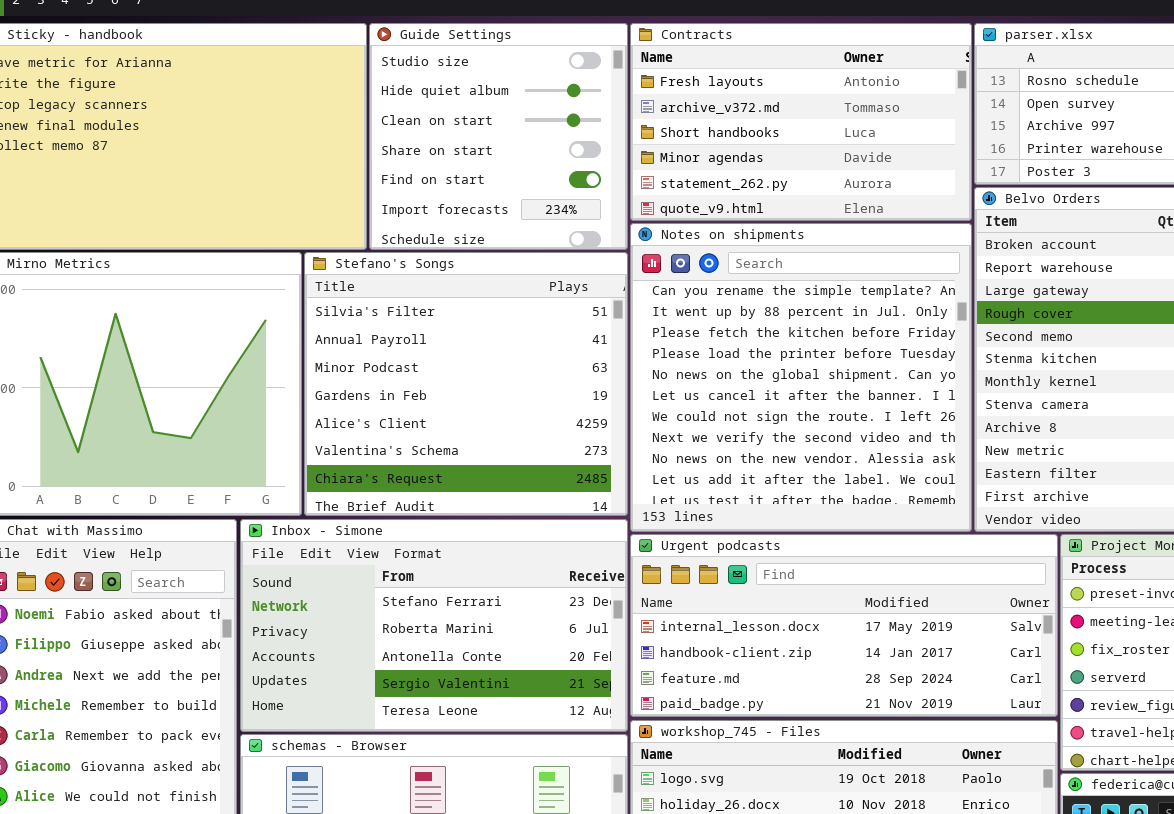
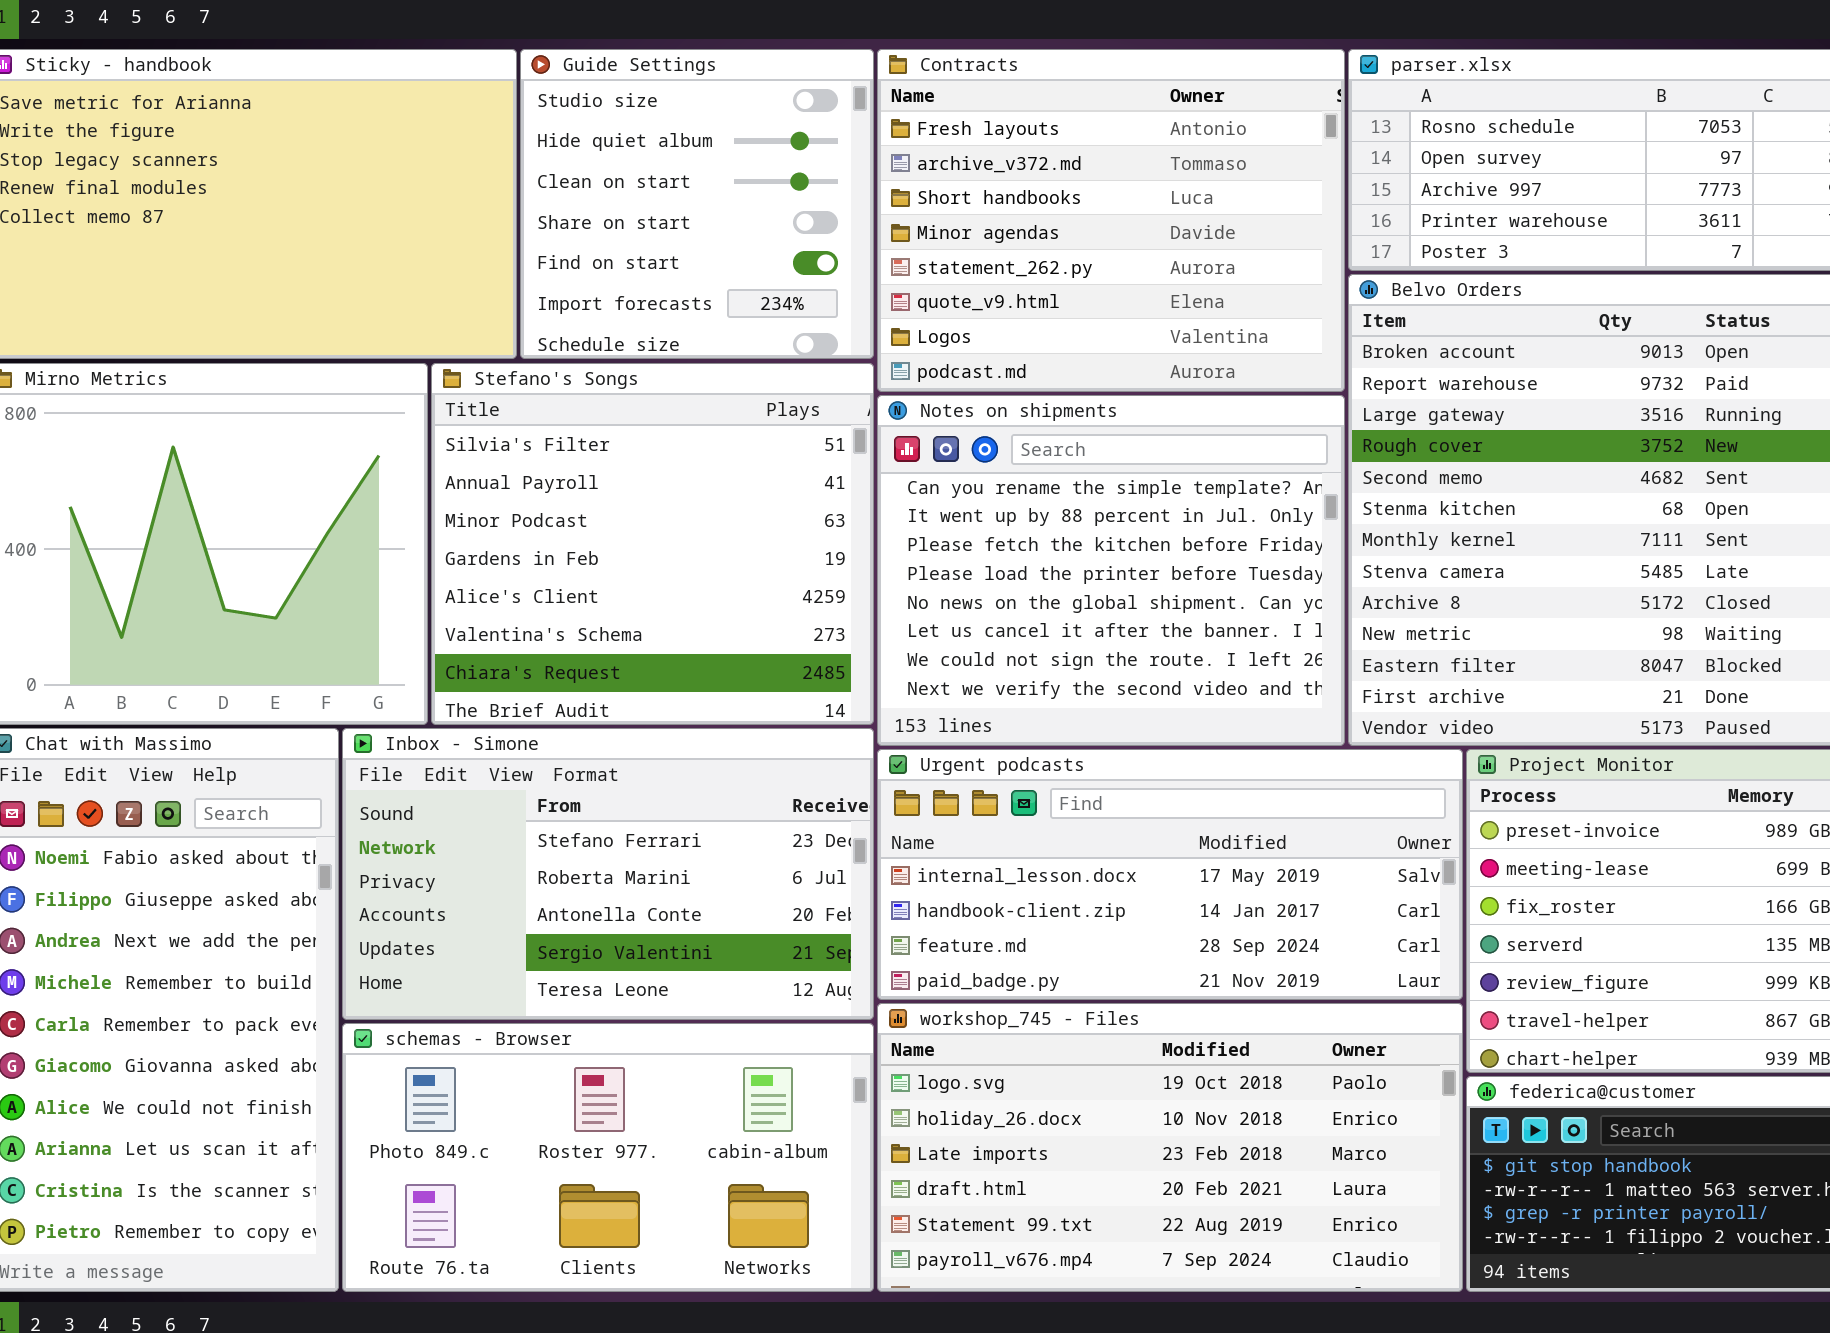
Contracts: [630,23,972,221] -> [877,49,1345,392], resized
Notes on shipments: [630,223,972,532] -> [877,395,1345,746], resized

